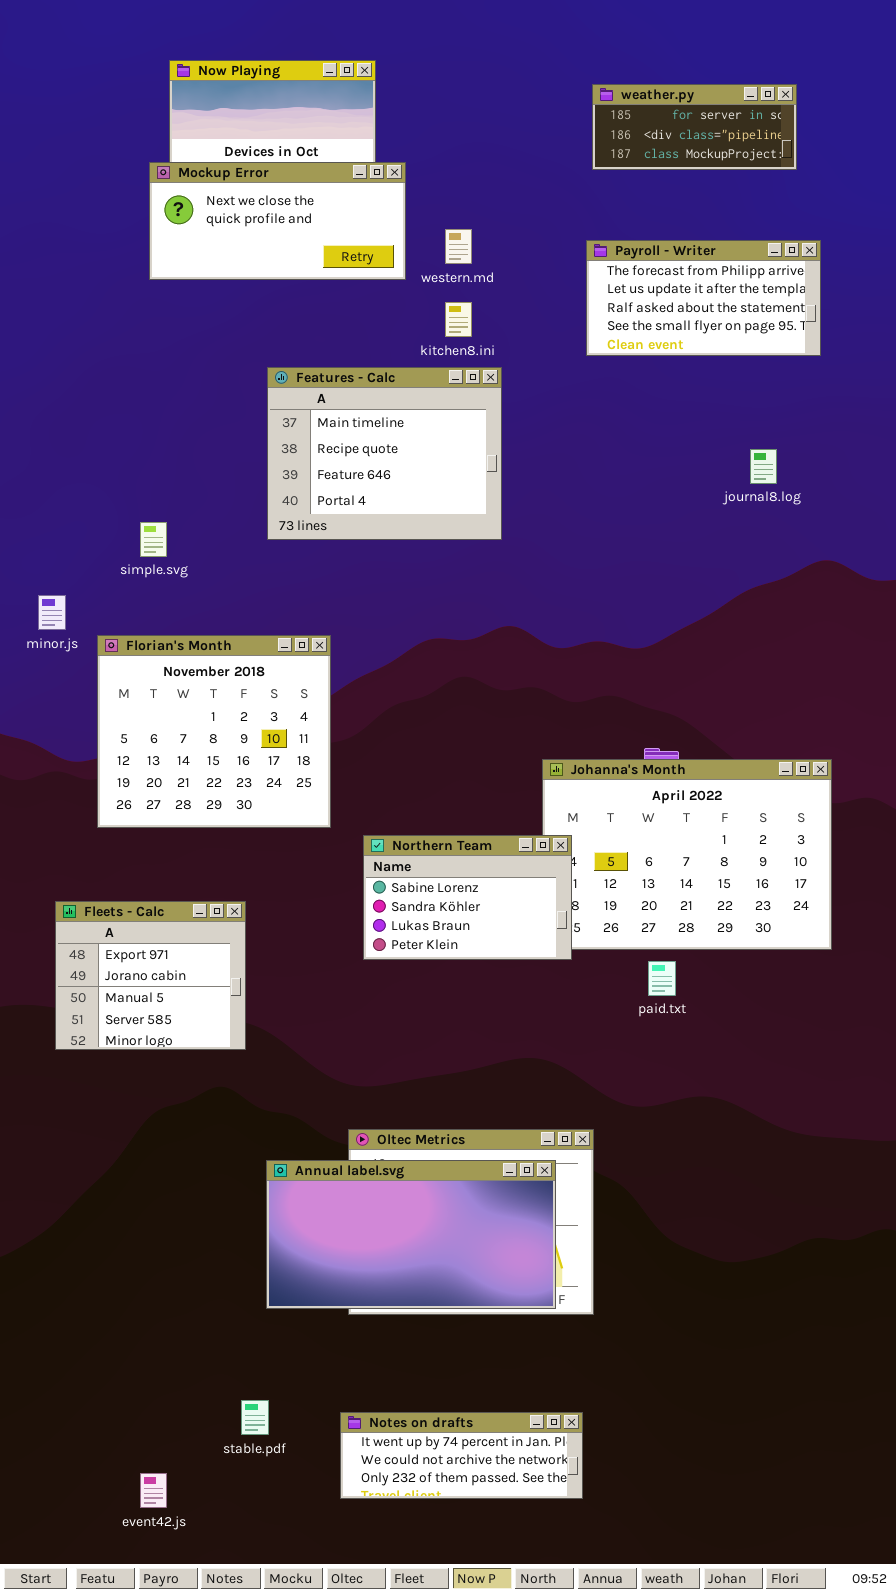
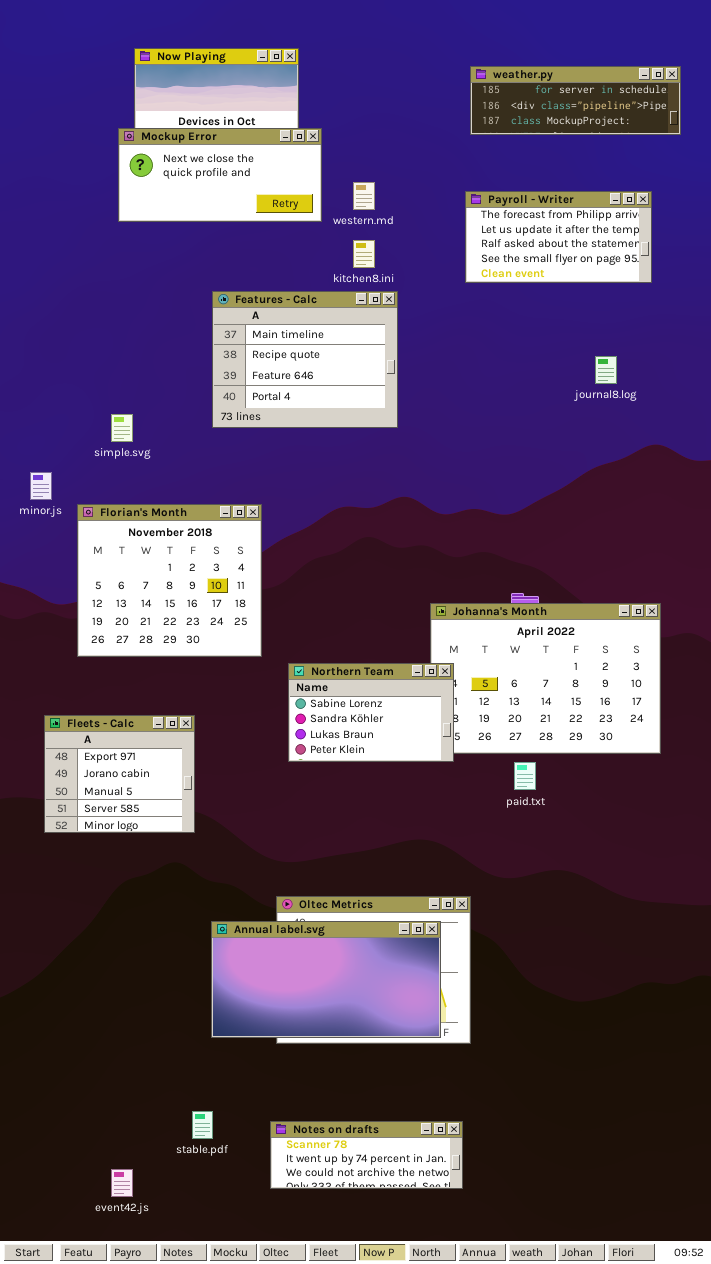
weather.py: [592,84,797,170] -> [470,66,681,135], resized
Notes on drafts: [340,1412,583,1499] -> [270,1121,463,1189], scrolled up 1 row

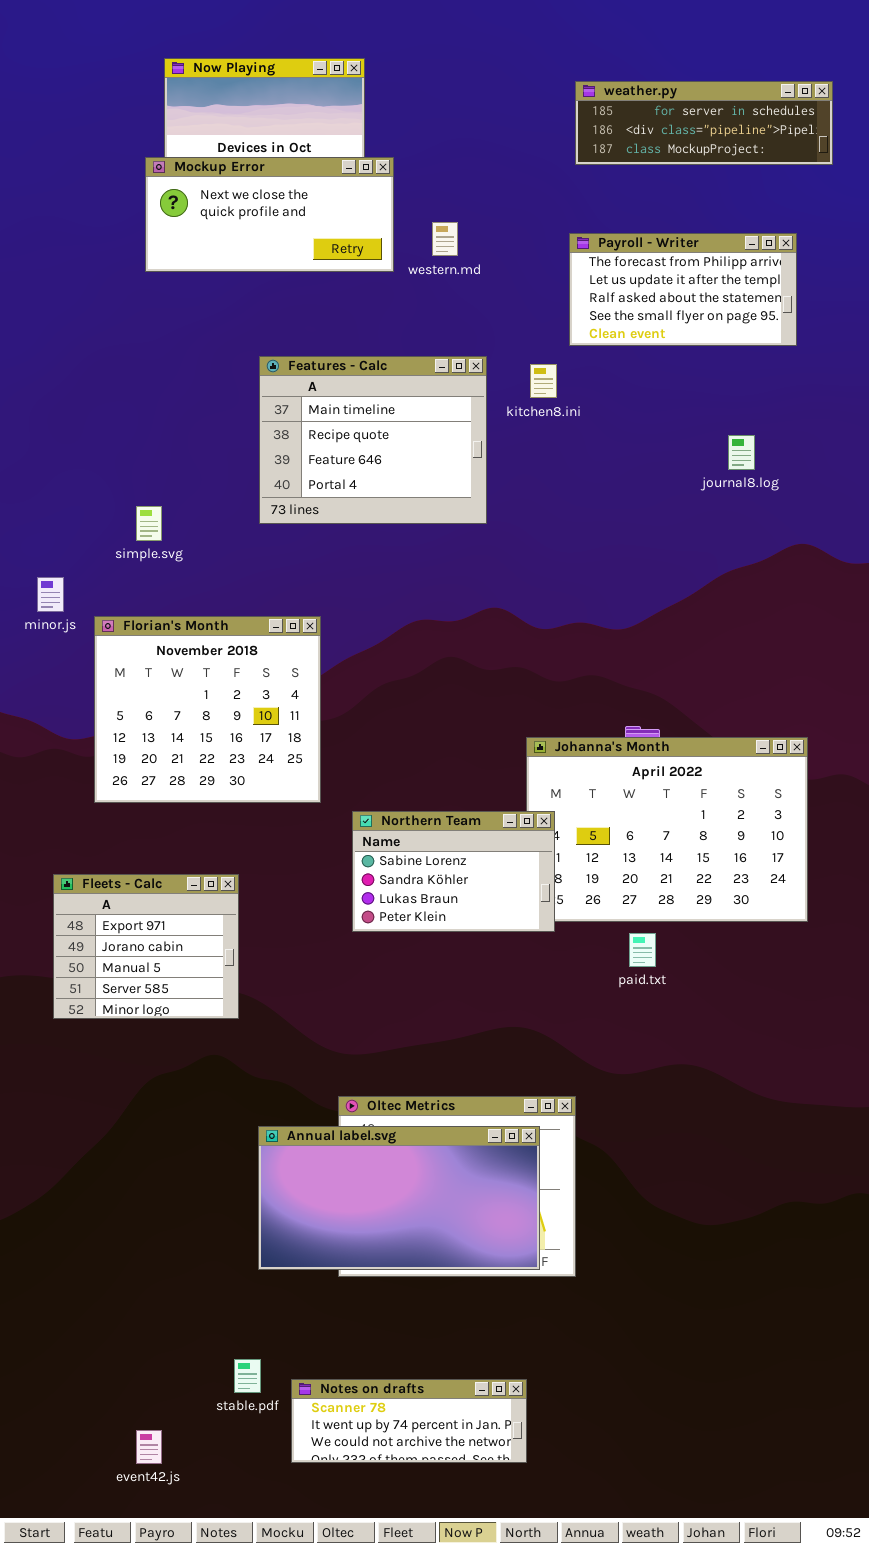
kitchen8.ini: [353,240,375,268] -> [530,364,557,398], moved
Notes on drafts: [270,1121,463,1189] -> [291,1379,527,1463], moved

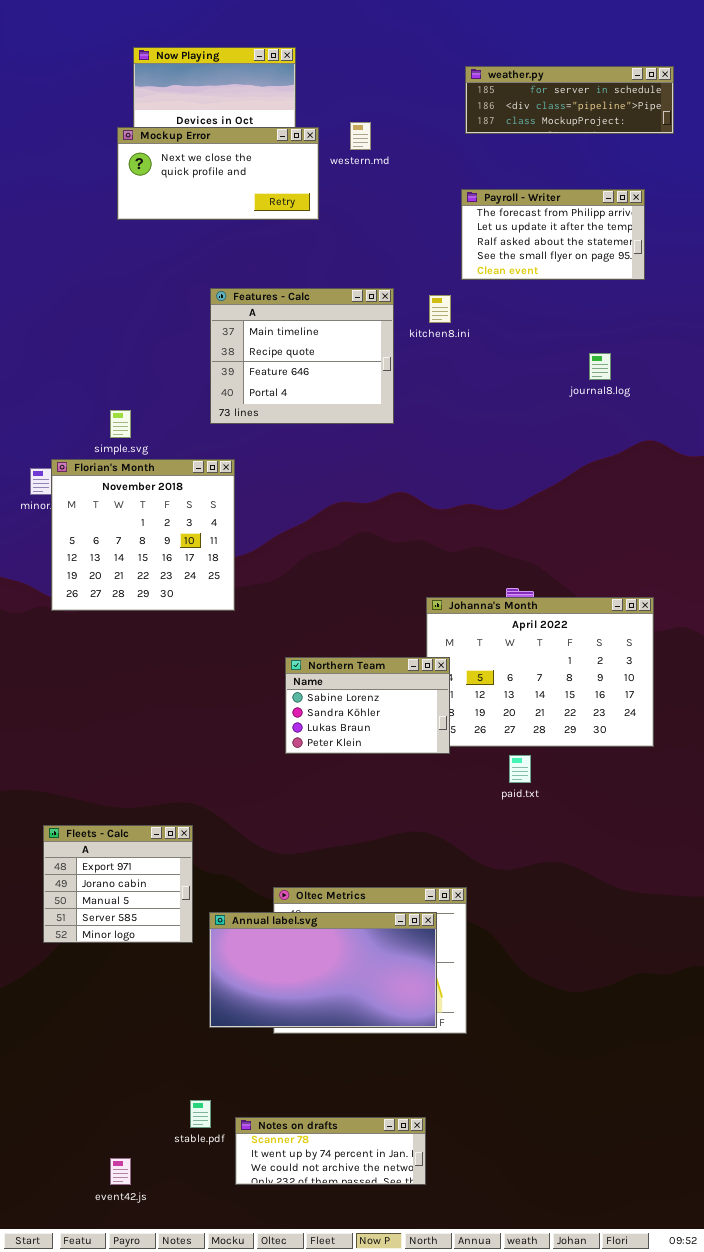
western.md: [432,222,458,256] -> [350,122,371,150], moved
Florian's Month: [94,616,321,803] -> [51,459,235,611], moved
Fleets - Calc: [53,874,239,1019] -> [43,825,193,943], moved

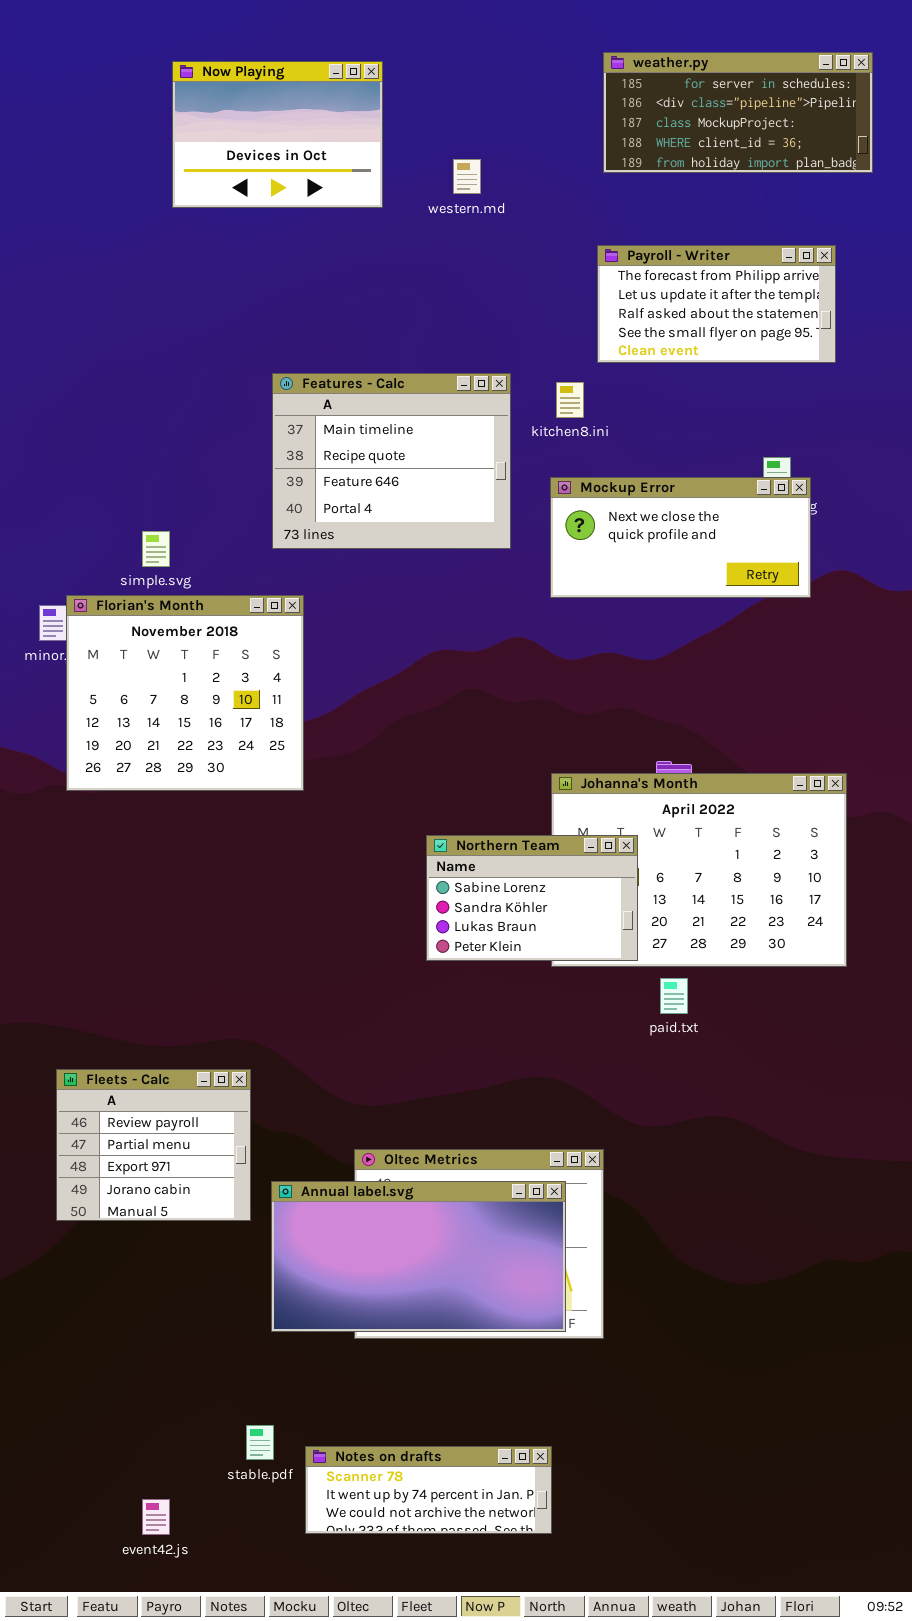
weather.py: [465,66,674,134] -> [603,52,873,173], resized
Mockup Error: [117,127,319,220] -> [550,477,811,598], moved
Northern Team: [285,657,450,754] -> [426,835,638,961], moved
Fleets - Calc: [43,825,193,943] -> [56,1069,251,1221], scrolled up 2 rows

